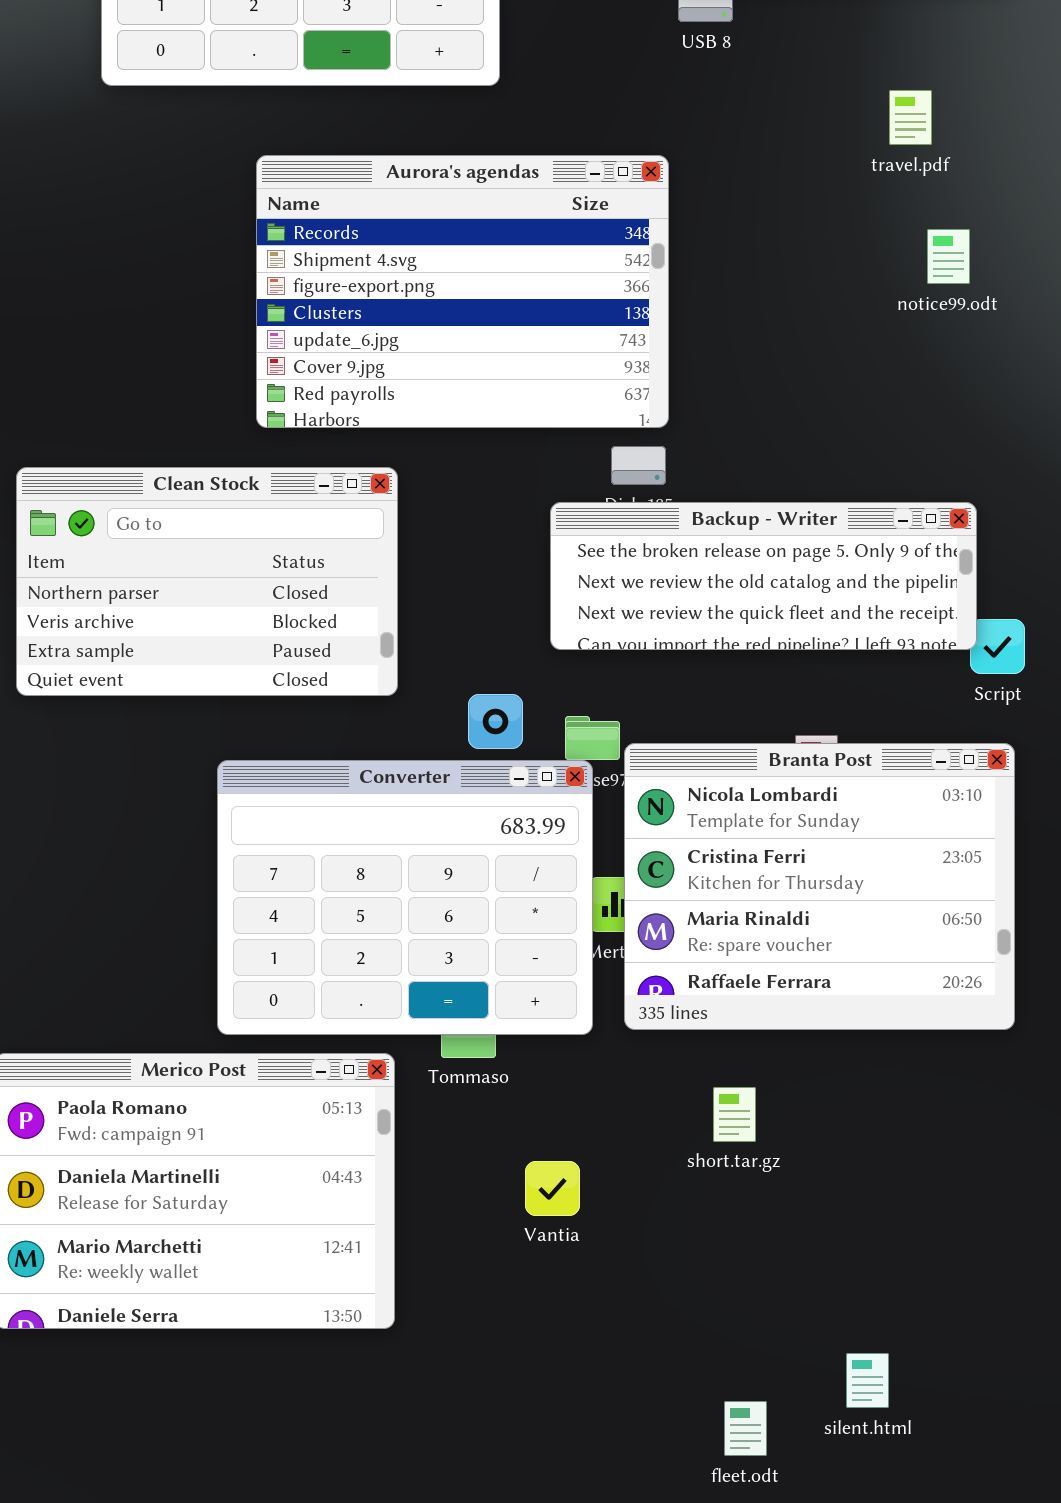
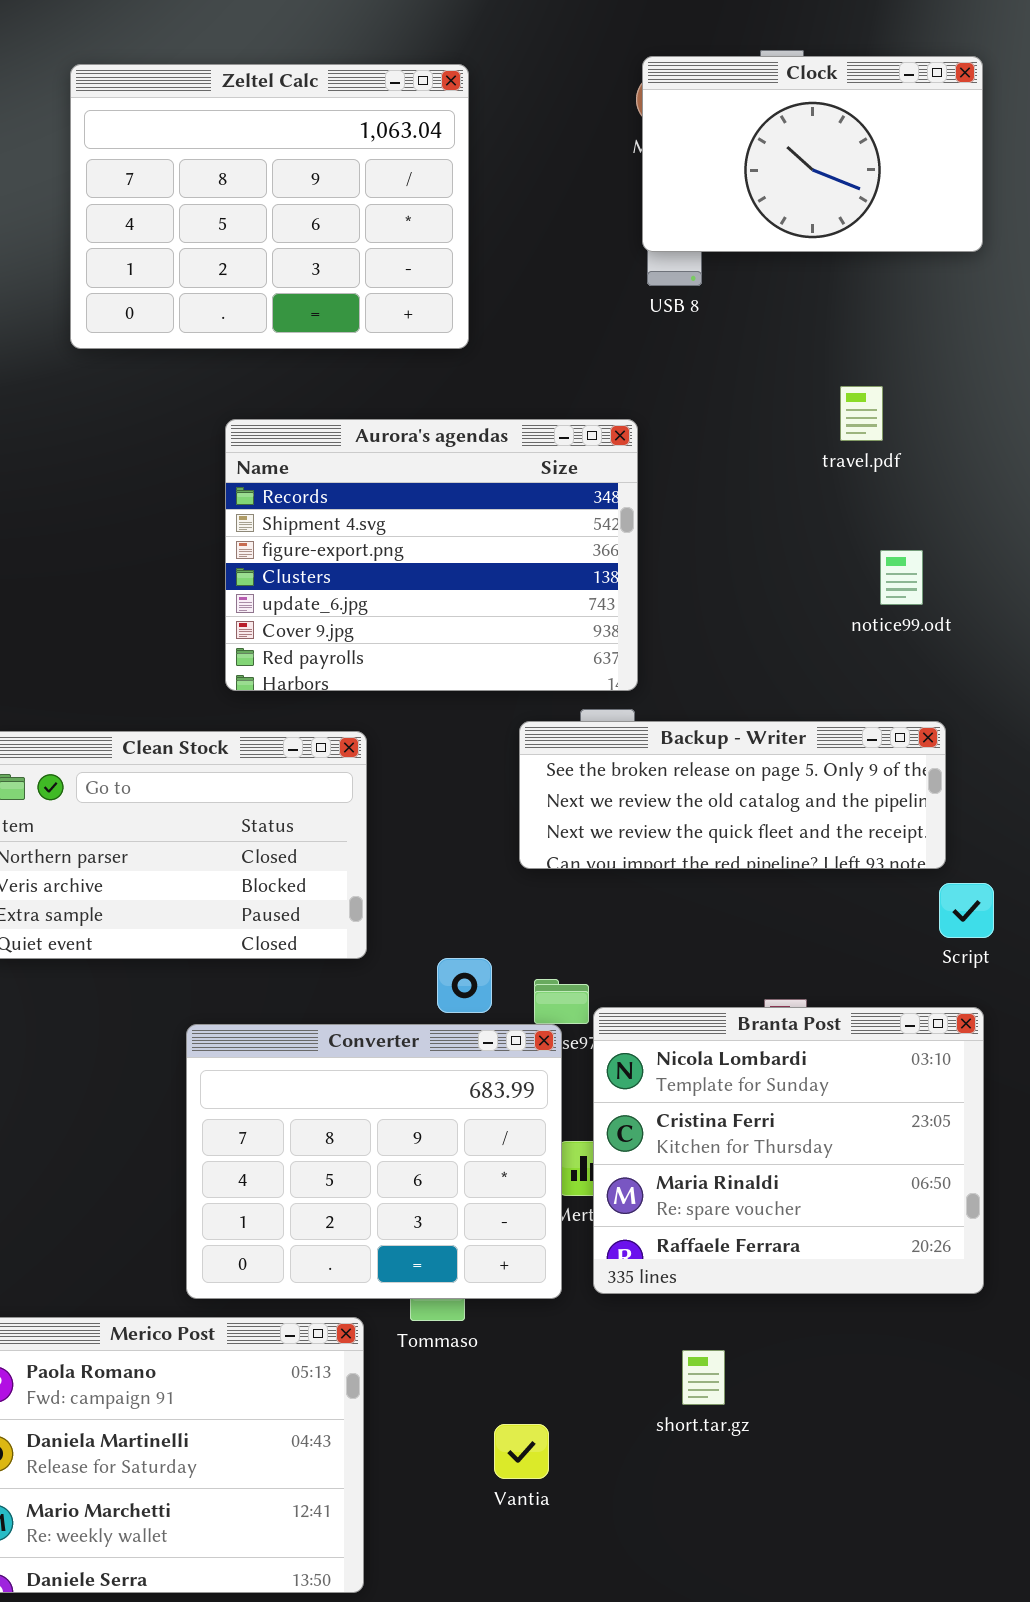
travel.pdf: [889,90,932,145] -> [840,386,883,441], moved
notice99.odt: [927,229,970,284] -> [880,550,923,605], moved
Backup - Writer: [550,502,977,650] -> [519,721,946,869], moved

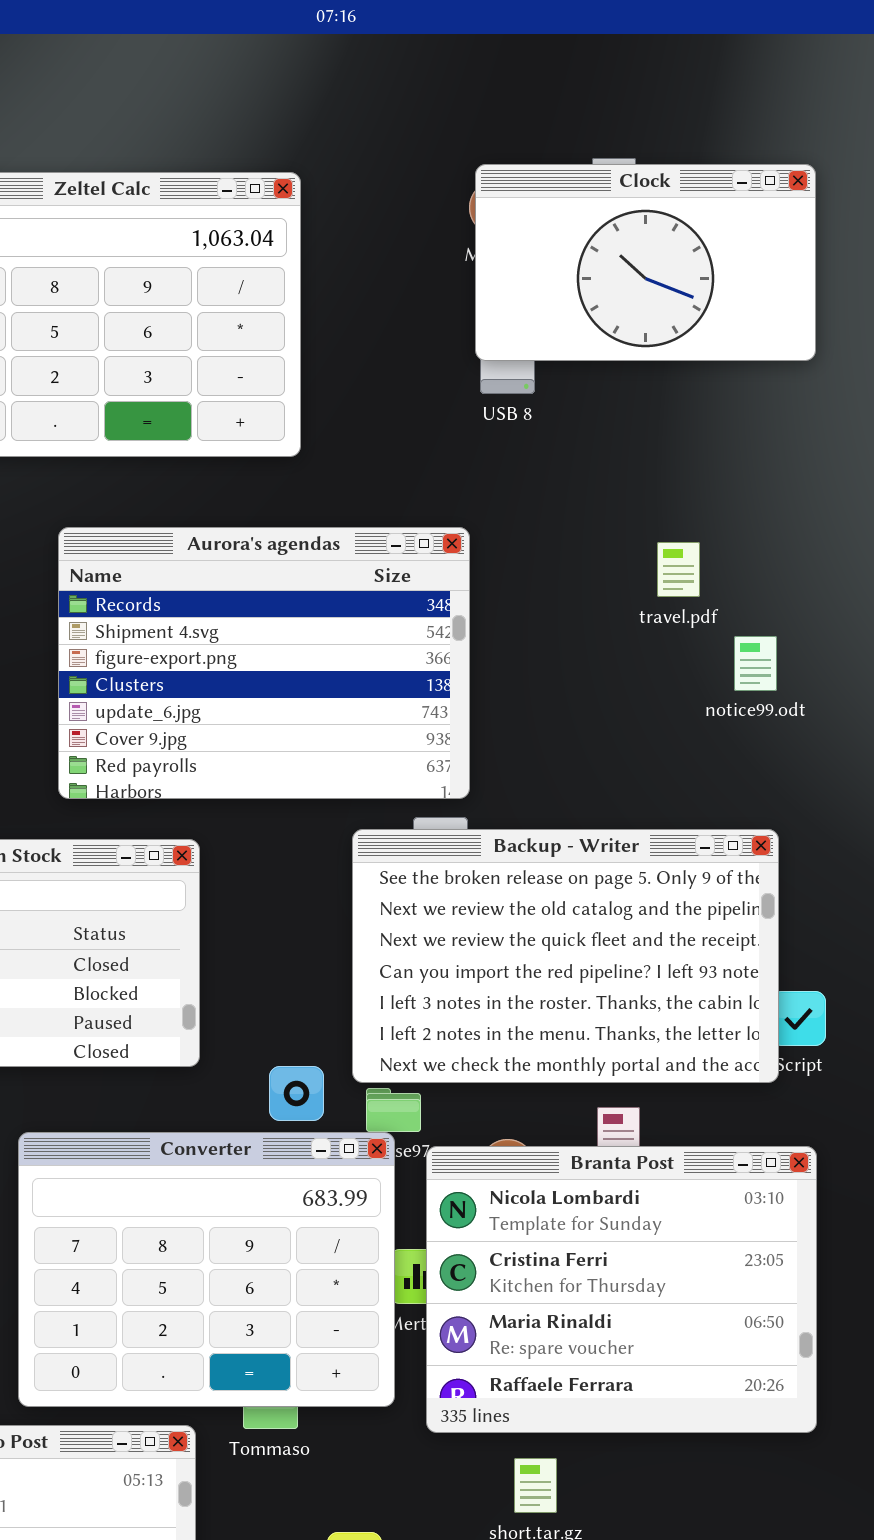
travel.pdf: [840,386,883,441] -> [657,542,700,597], moved
notice99.odt: [880,550,923,605] -> [734,636,777,691], moved
Backup - Writer: [519,721,946,869] -> [352,829,779,1083], resized
Branta Post: [593,1007,984,1294] -> [426,1146,817,1433], moved

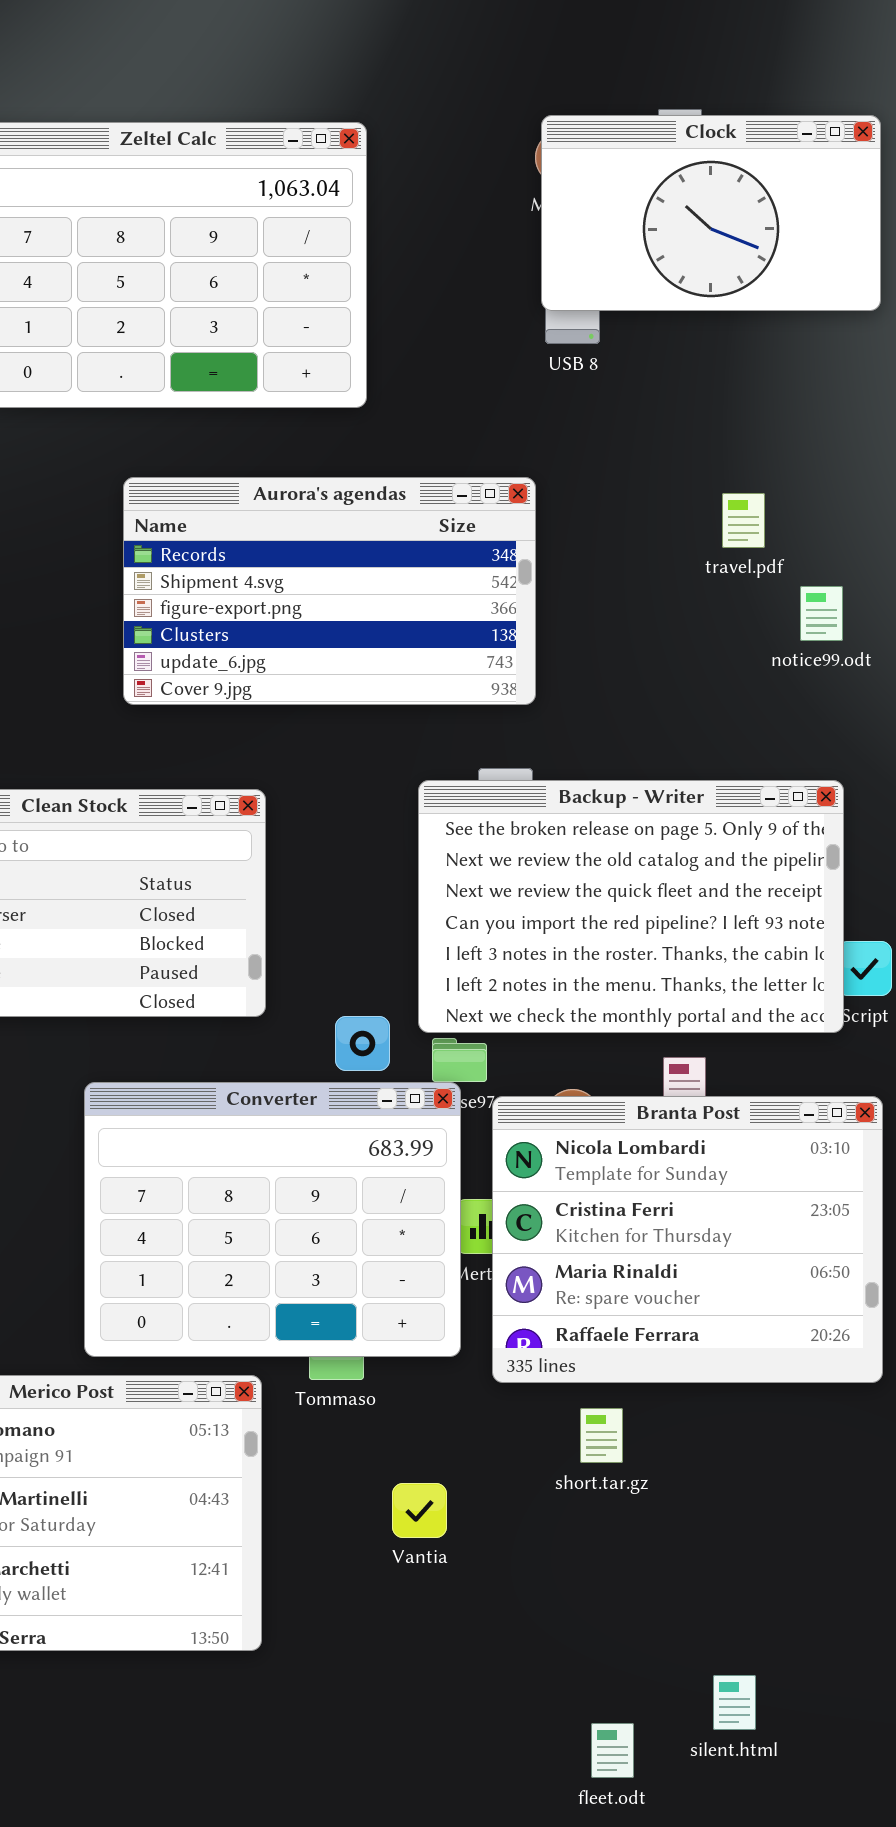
Aurora's agendas: [58,527,470,799] -> [123,477,536,705], resized

